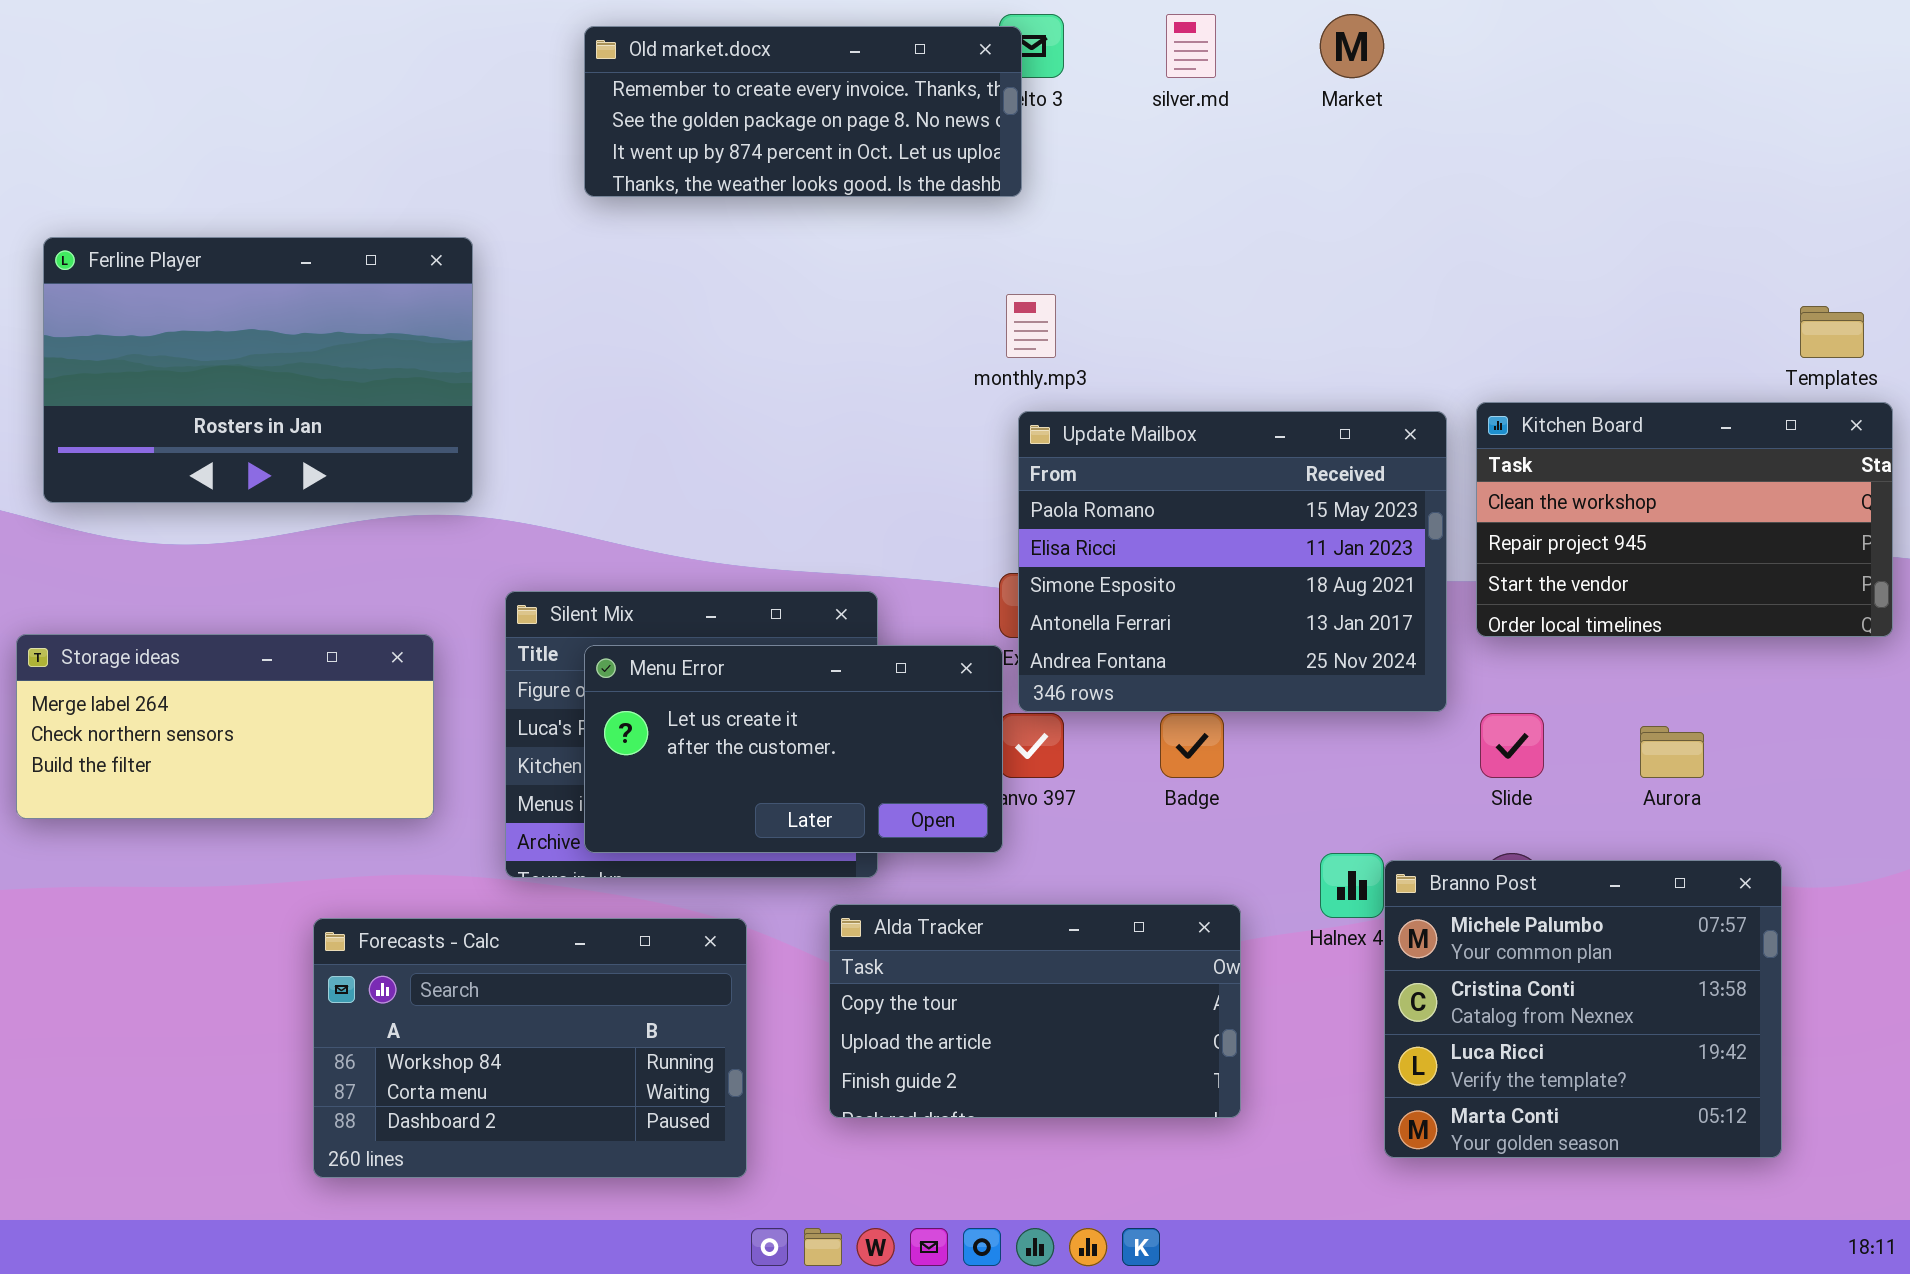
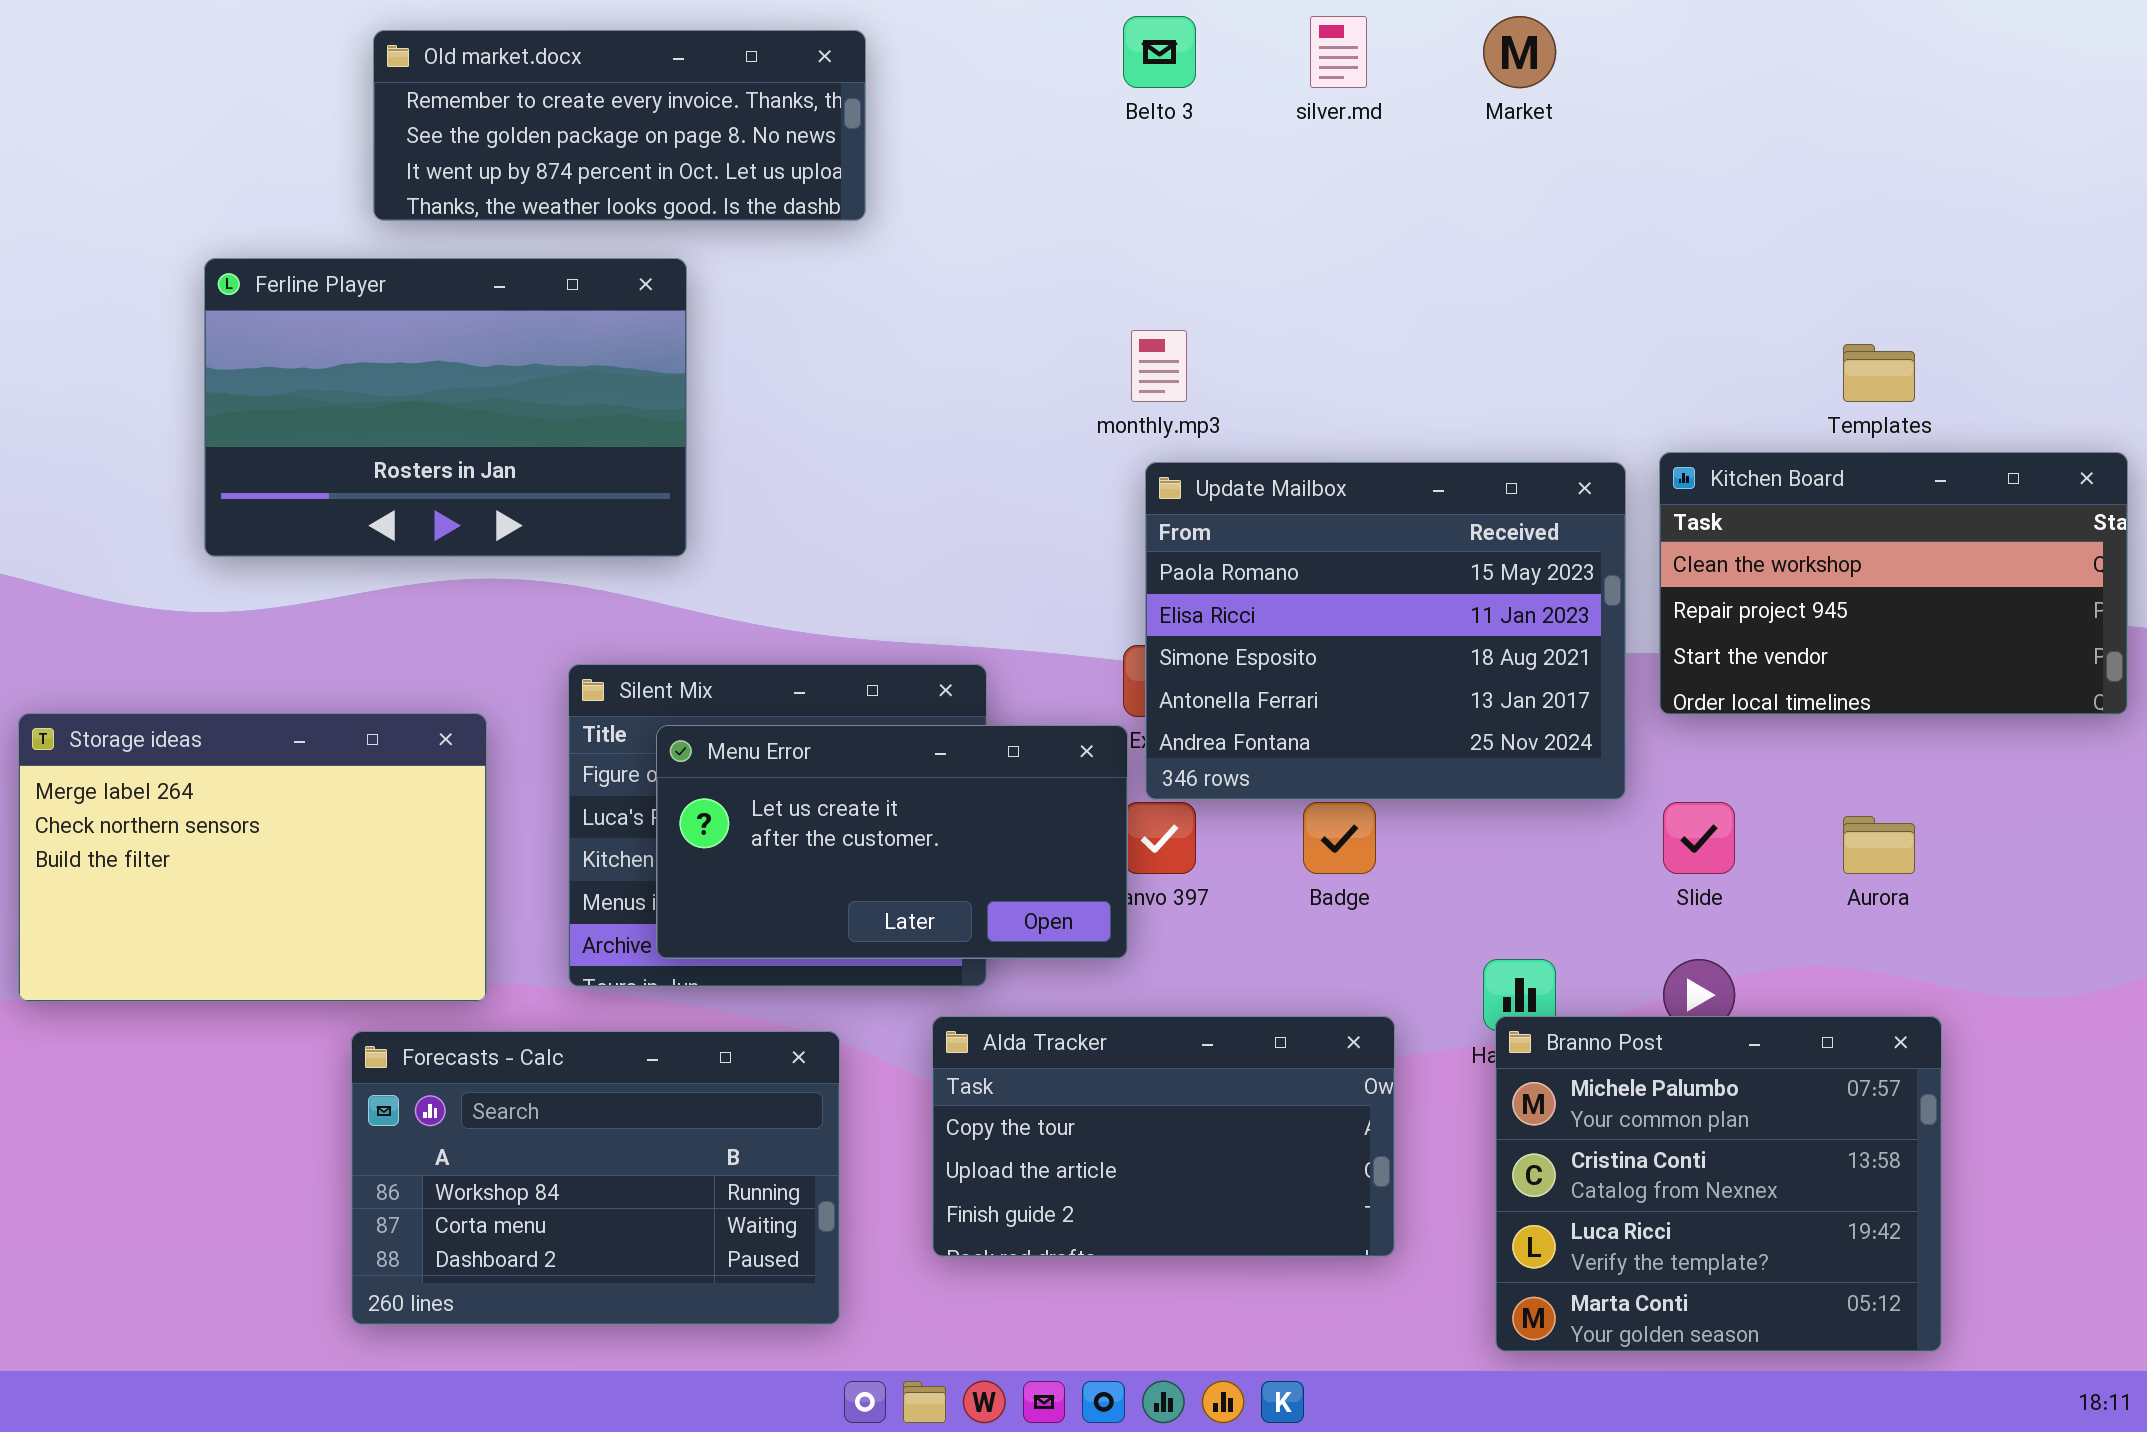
Old market.docx: [584,26,1022,197] -> [373,30,866,221], moved
Ferline Player: [43,237,473,503] -> [204,258,687,557], moved
Templates: [1800,306,1864,358] -> [1843,344,1915,402], moved
Storage ideas: [16,634,434,819] -> [18,713,487,1002], resized
Branno Post: [1384,860,1782,1158] -> [1495,1016,1942,1352], moved

